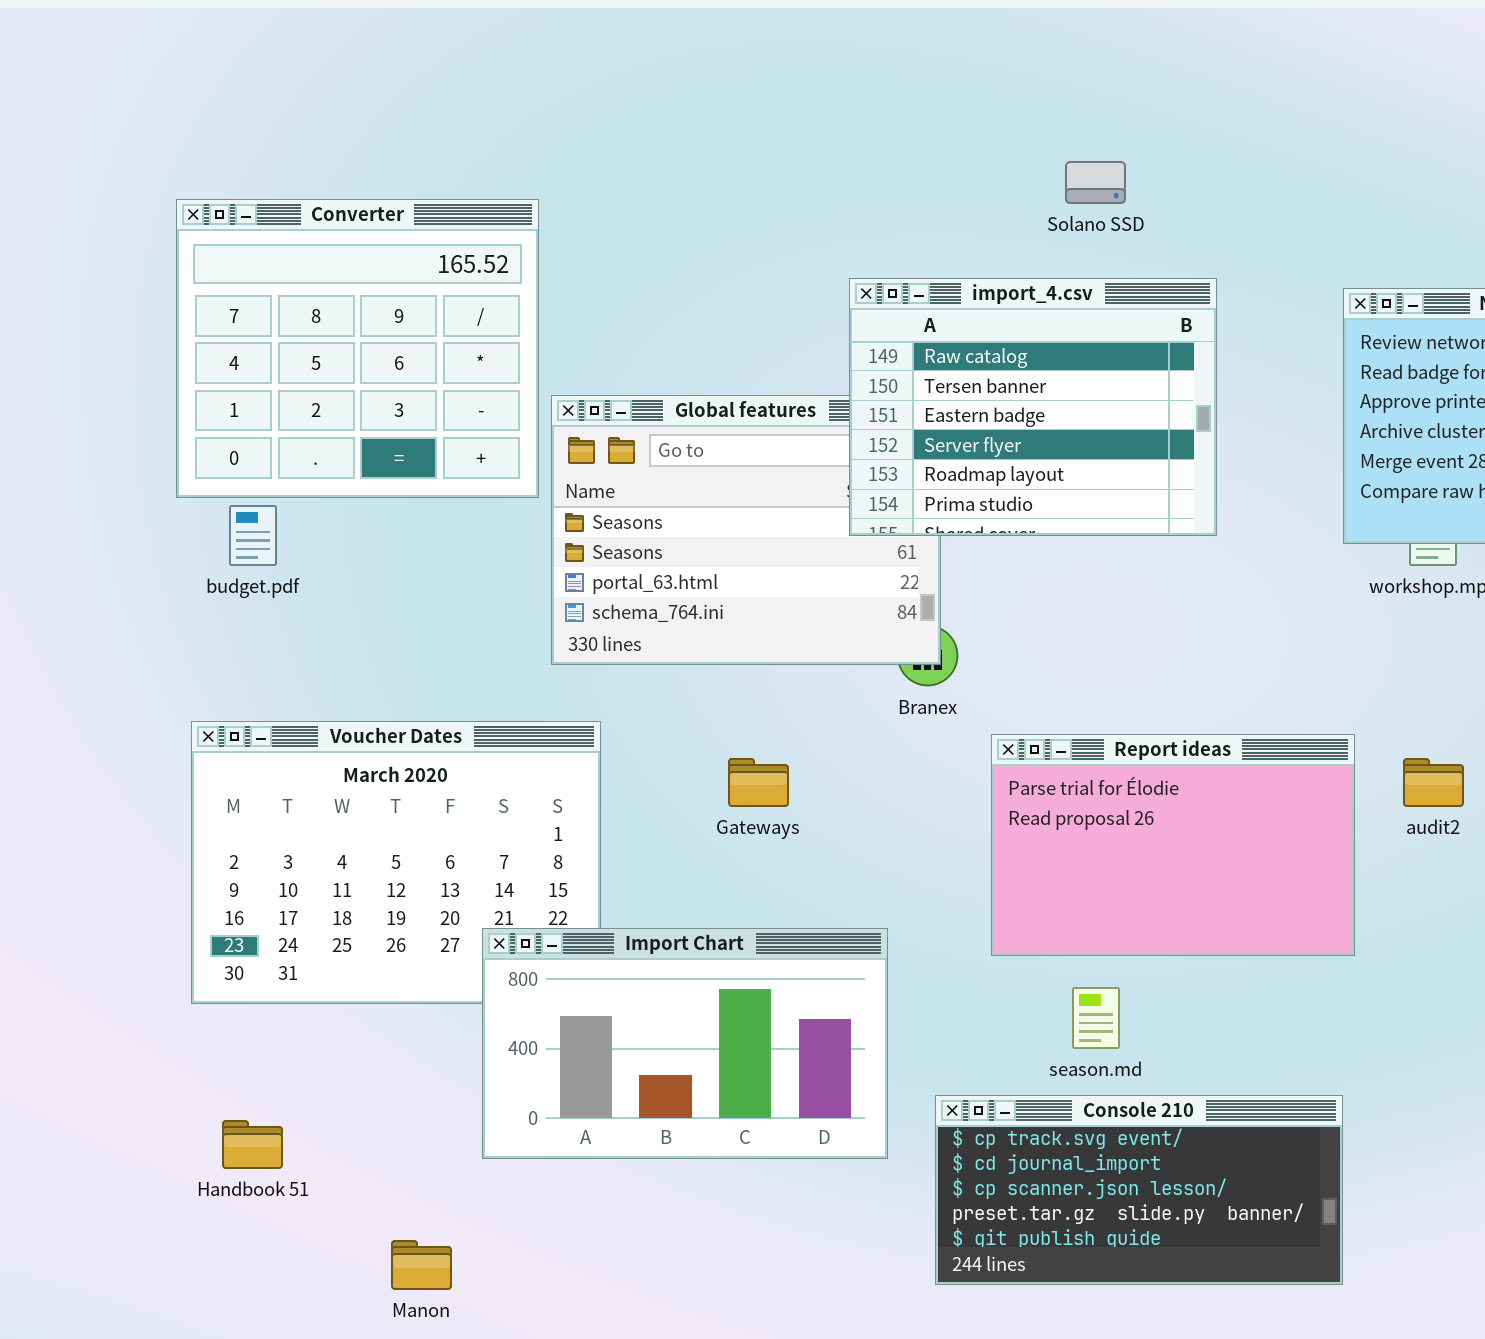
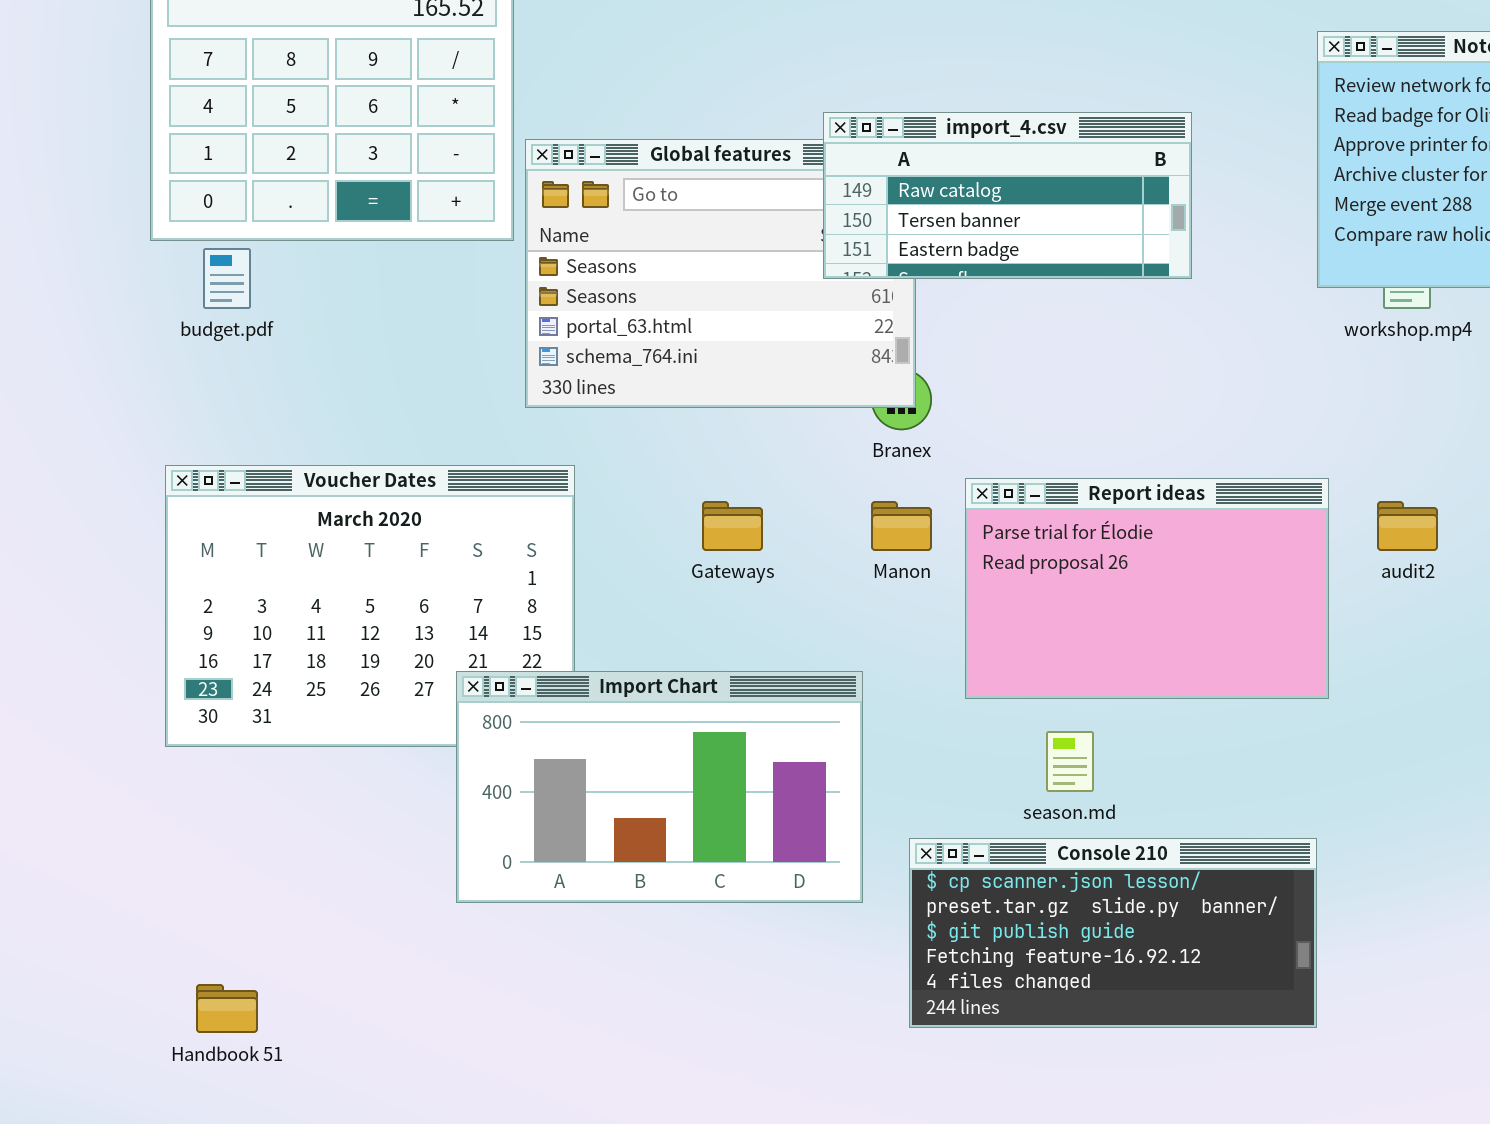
import_4.csv: [849,278,1217,536] -> [823,112,1192,279], resized
Console 210: [935,1095,1343,1285] -> [909,838,1317,1028], scrolled down 2 rows
Handbook 51: [222,1120,283,1169] -> [196,984,258,1033], moved
Manon: [391,1240,452,1290] -> [871,501,932,551], moved

